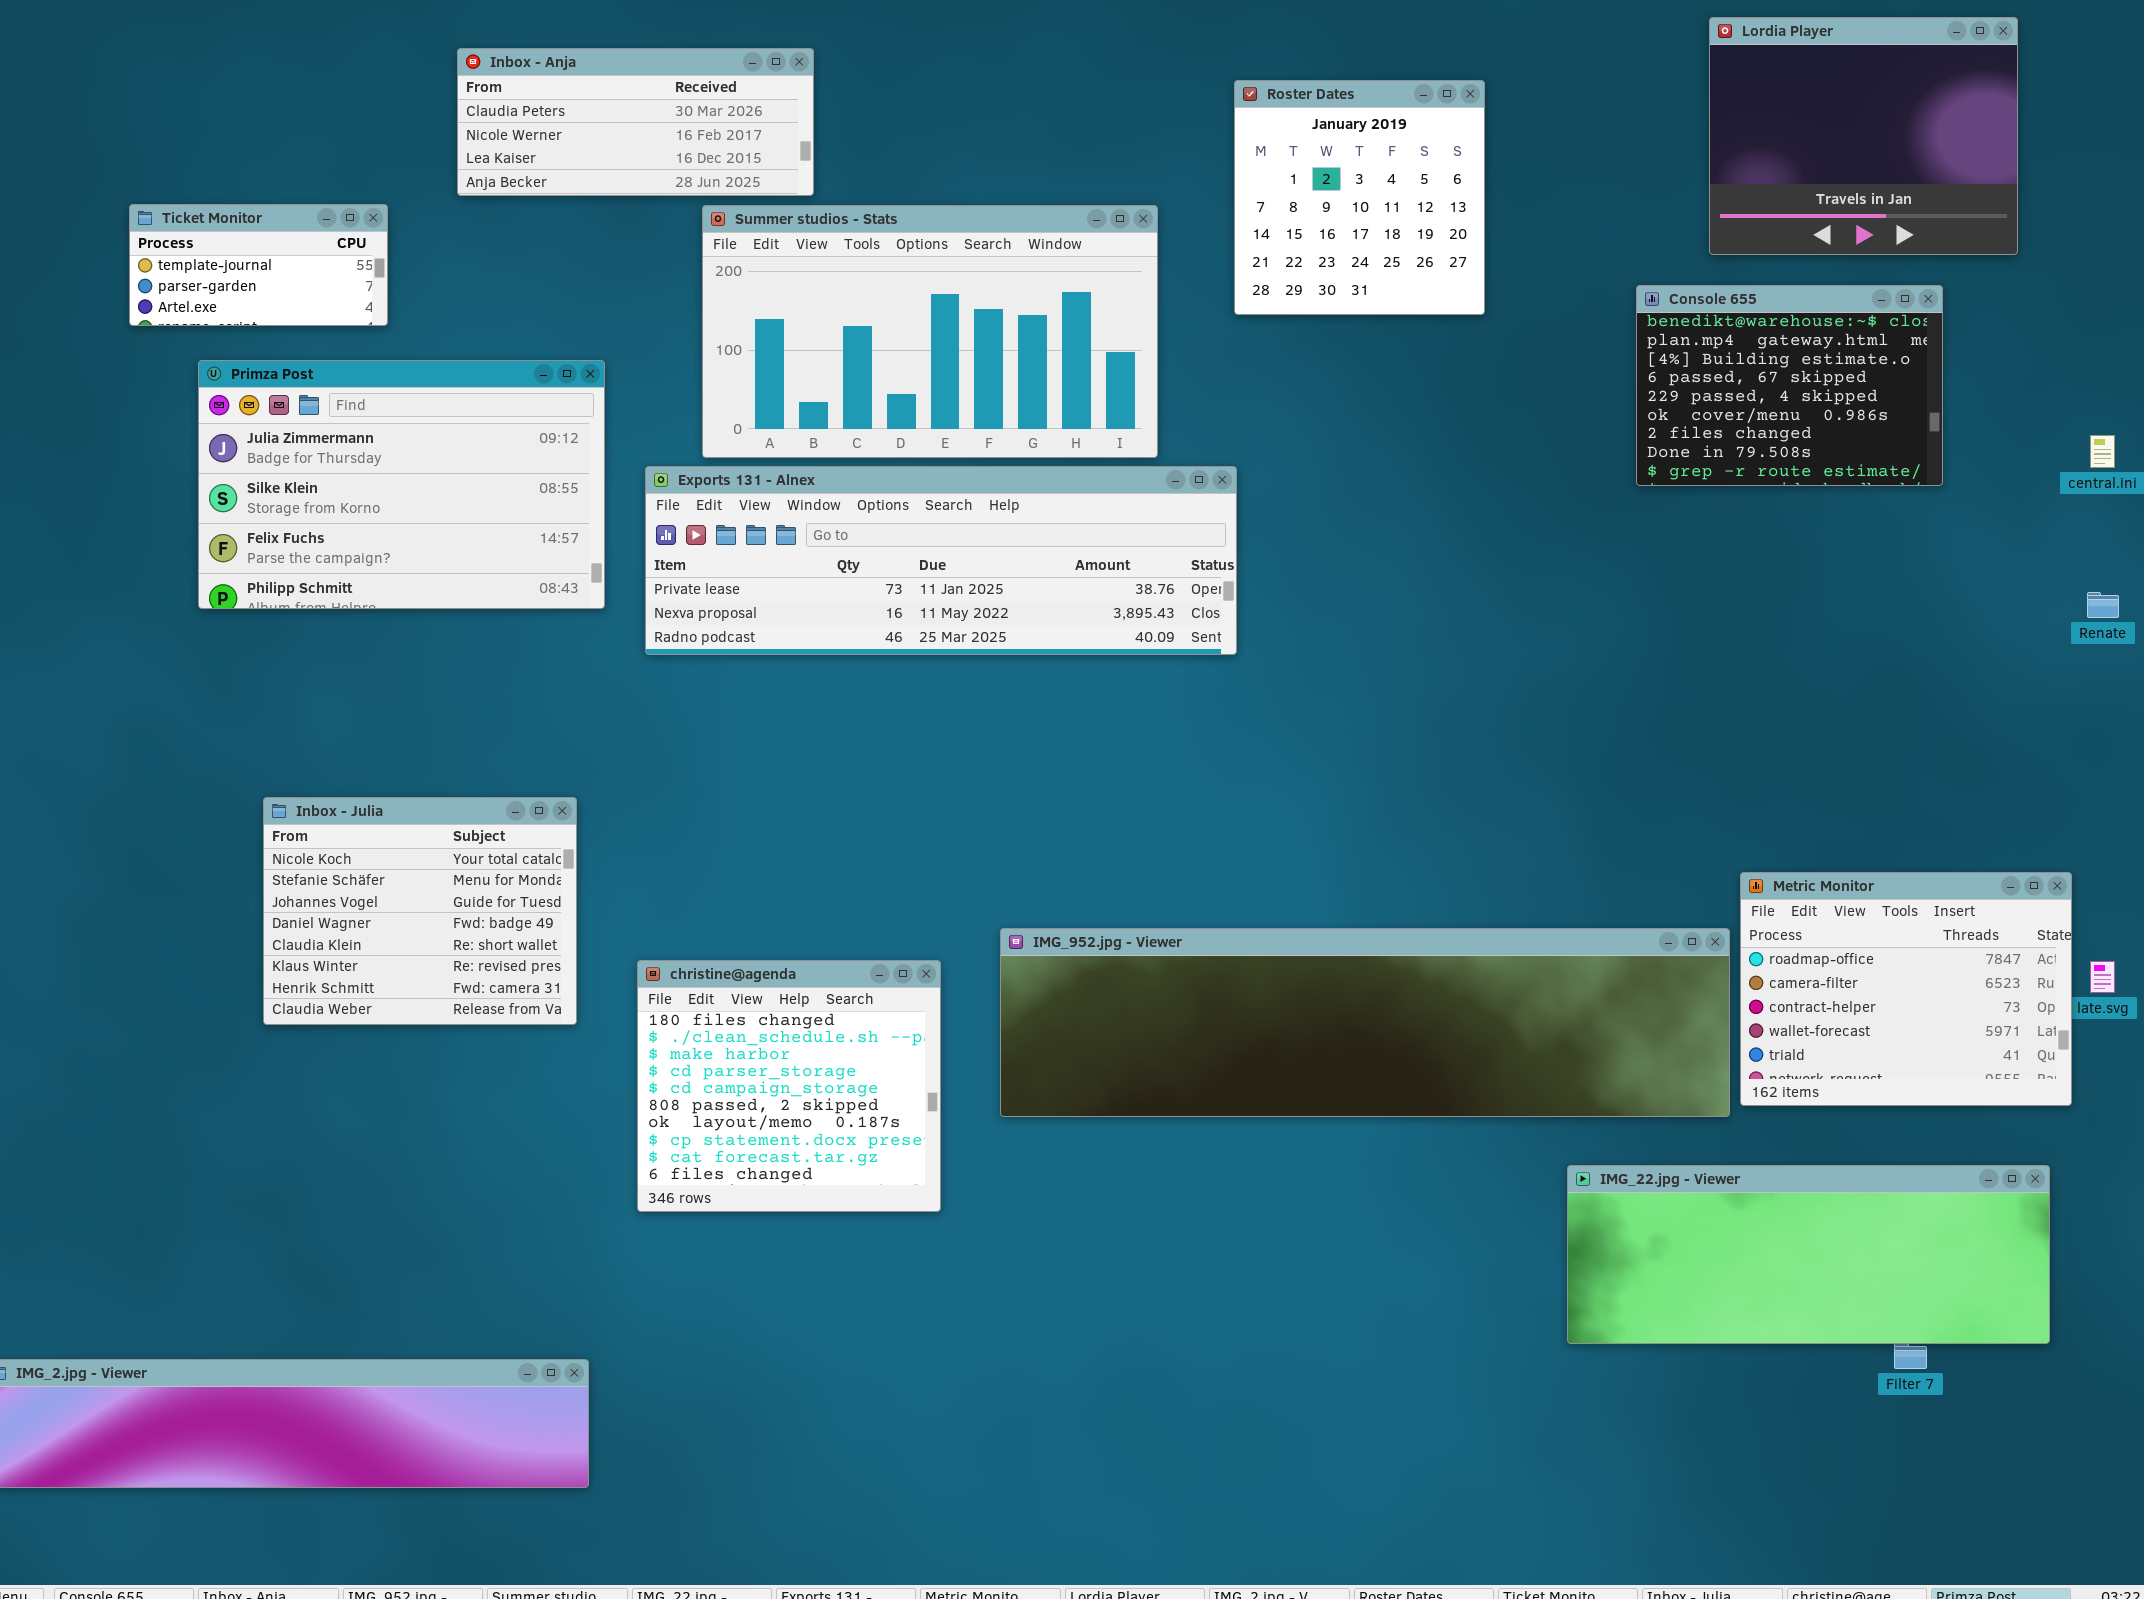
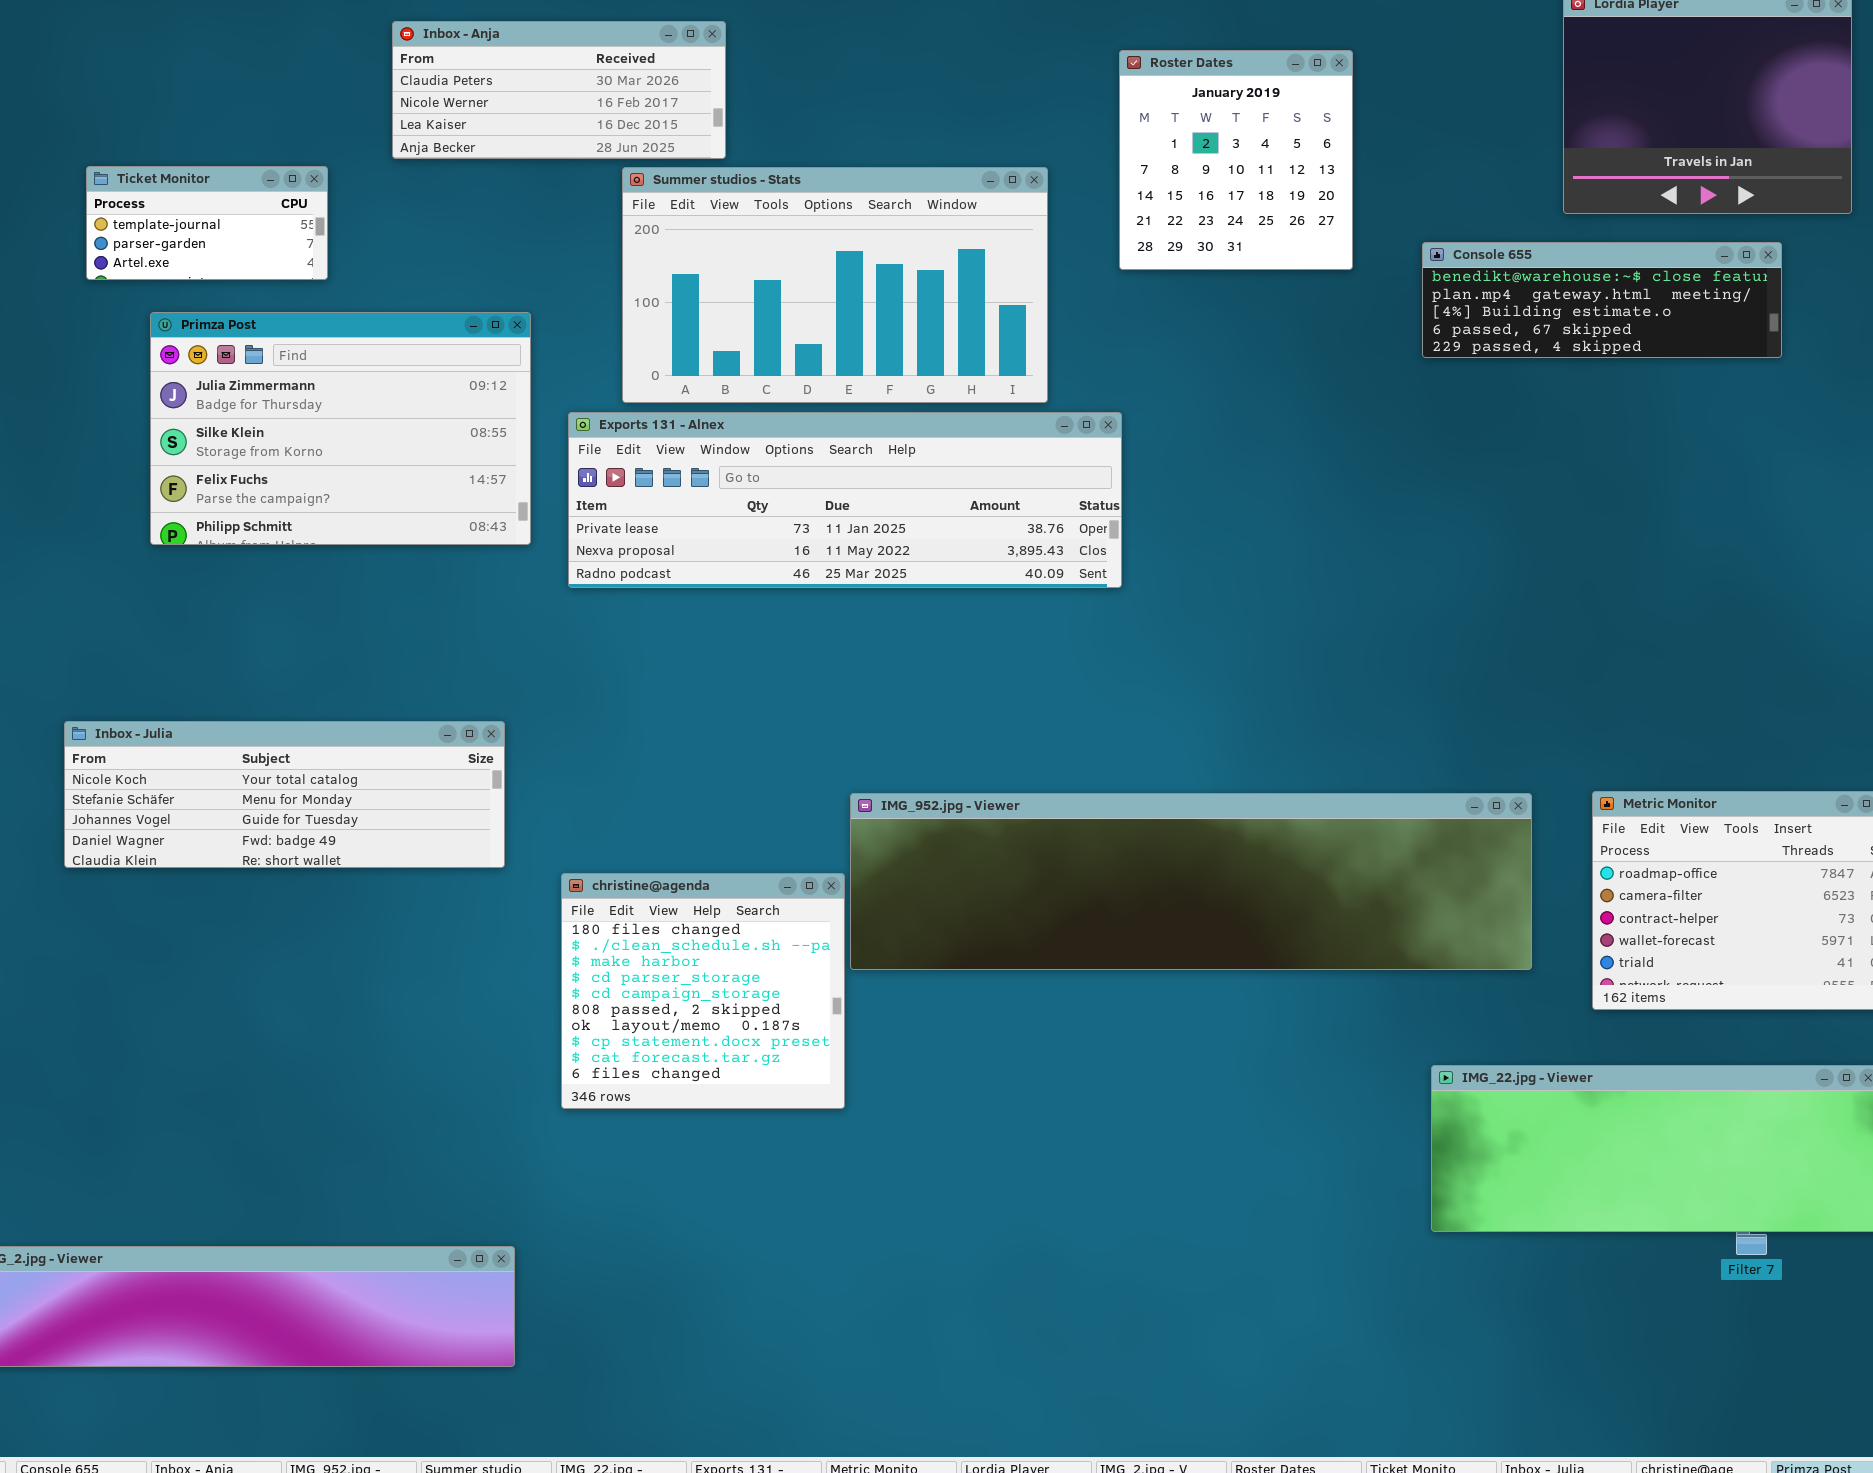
Console 655: [1636,285,1943,486] -> [1422,242,1782,358], resized
Inbox - Julia: [263,797,577,1025] -> [64,721,505,868], resized
IMG_952.jpg - Viewer: [1000,928,1730,1117] -> [850,793,1532,970], moved

